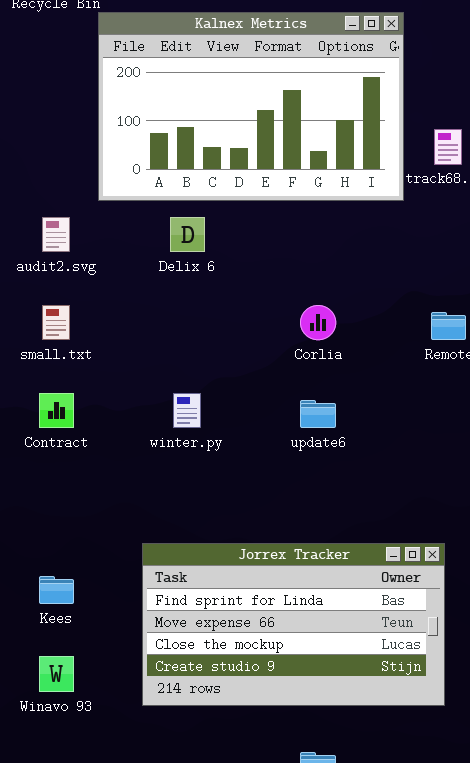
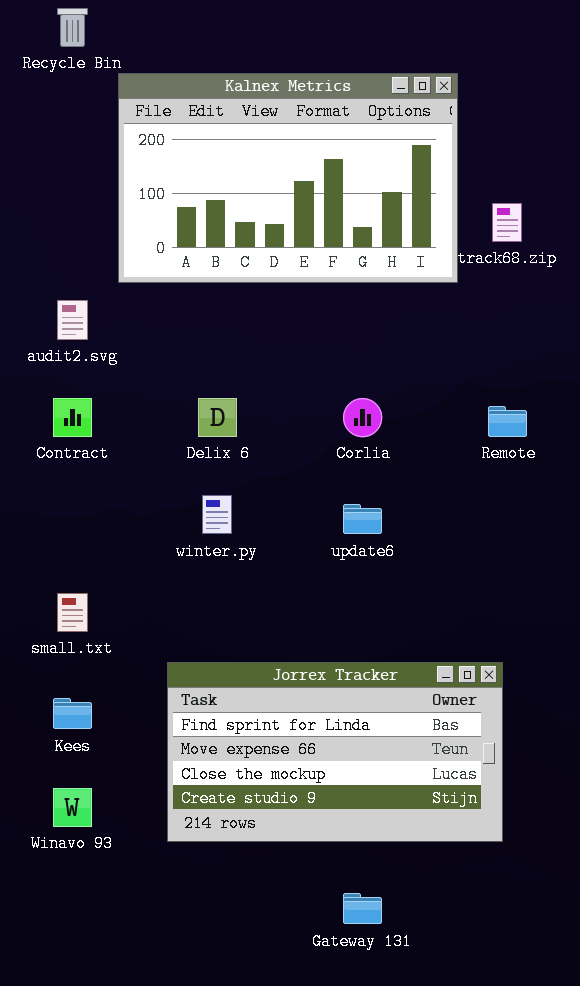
Delix 6: [170,217,205,252] -> [198,398,237,437], moved
small.txt: [42,305,70,340] -> [57,593,88,632], moved
Contract: [39,393,74,428] -> [53,398,92,437], moved

